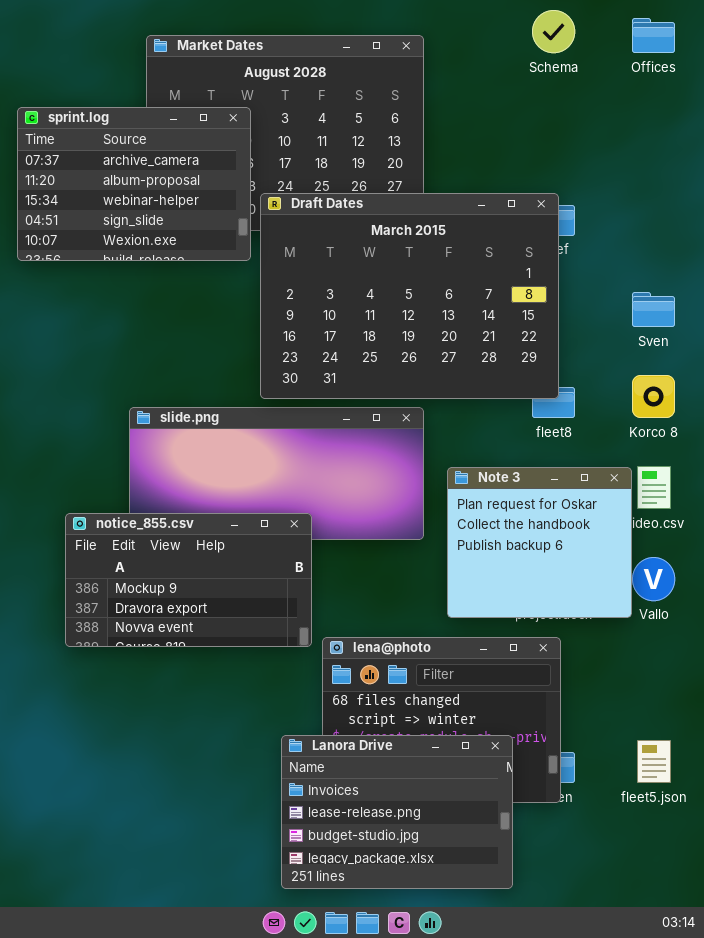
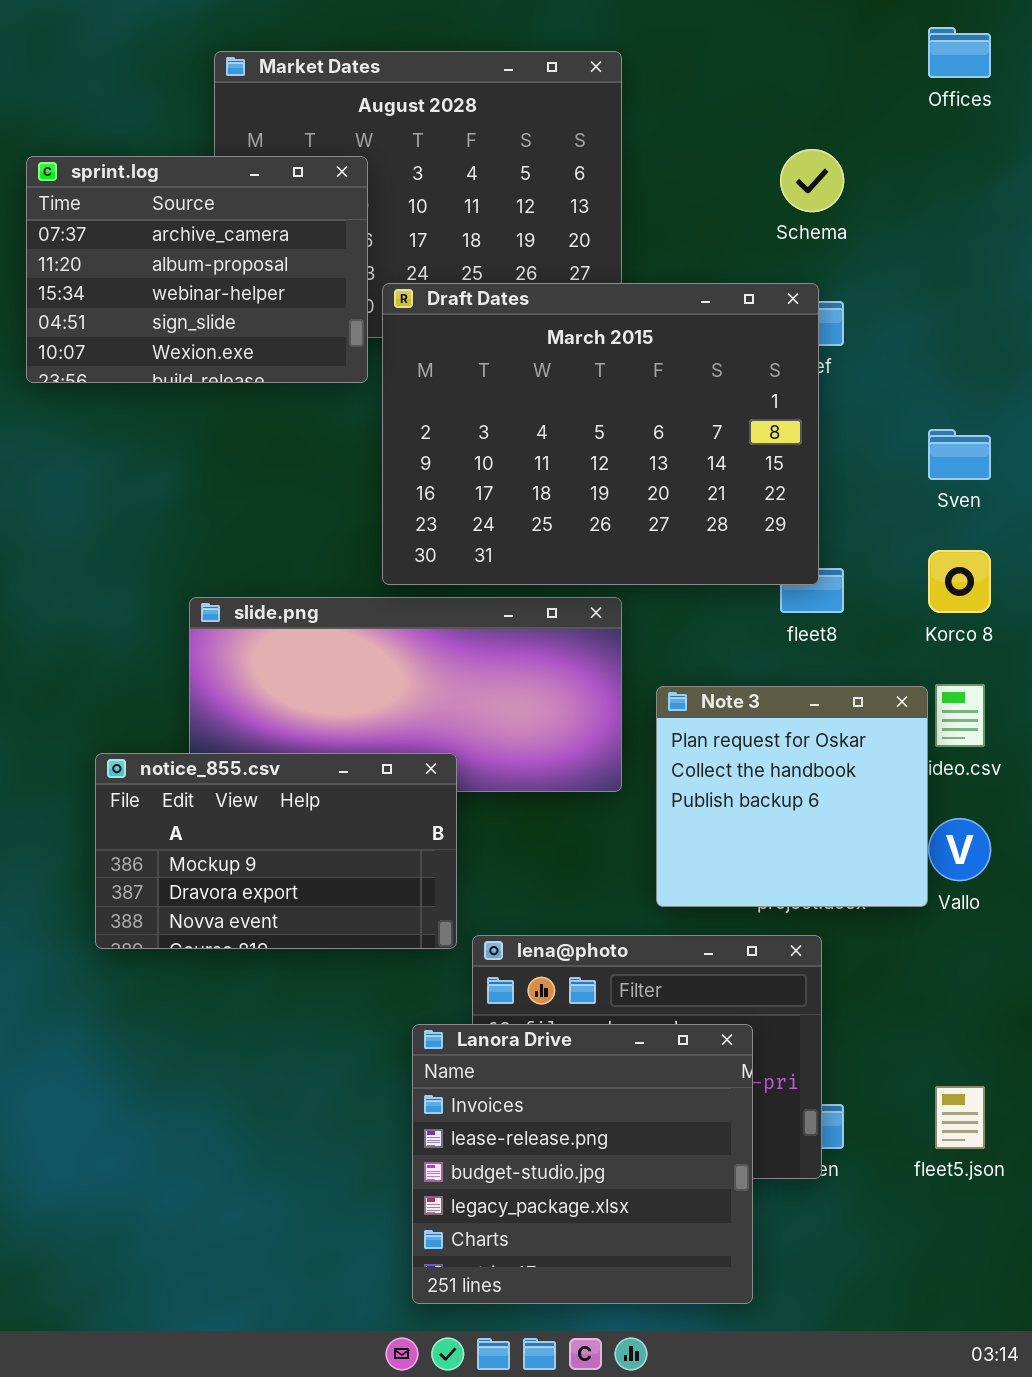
Schema: [532,10,575,53] -> [780,149,844,212], moved
Lanora Drive: [281,735,513,889] -> [412,1024,753,1304], resized

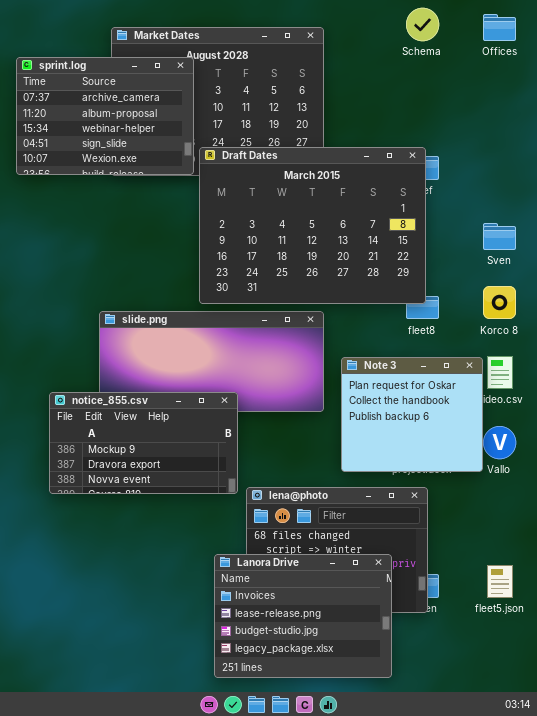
Schema: [780,149,844,212] -> [406,8,439,41], moved
sprint.log: [26,156,368,383] -> [16,57,194,175], moved
Lanora Drive: [412,1024,753,1304] -> [214,554,392,678], resized

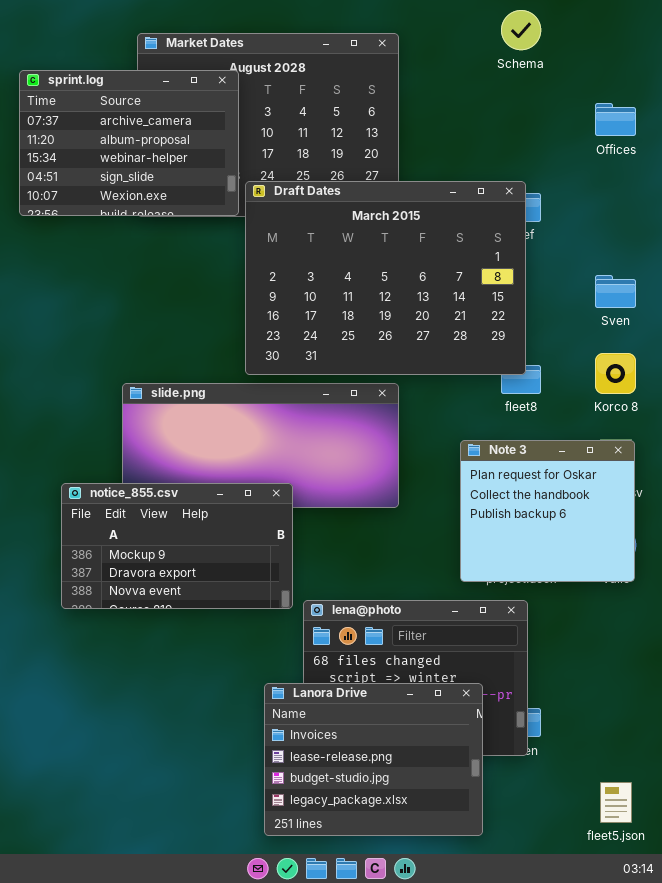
Offices: [483,14,516,41] -> [595,103,636,136], moved
Note 3: [341,357,483,472] -> [460,440,635,582], moved
fleet5.json: [487,565,513,598] -> [600,782,632,823], moved

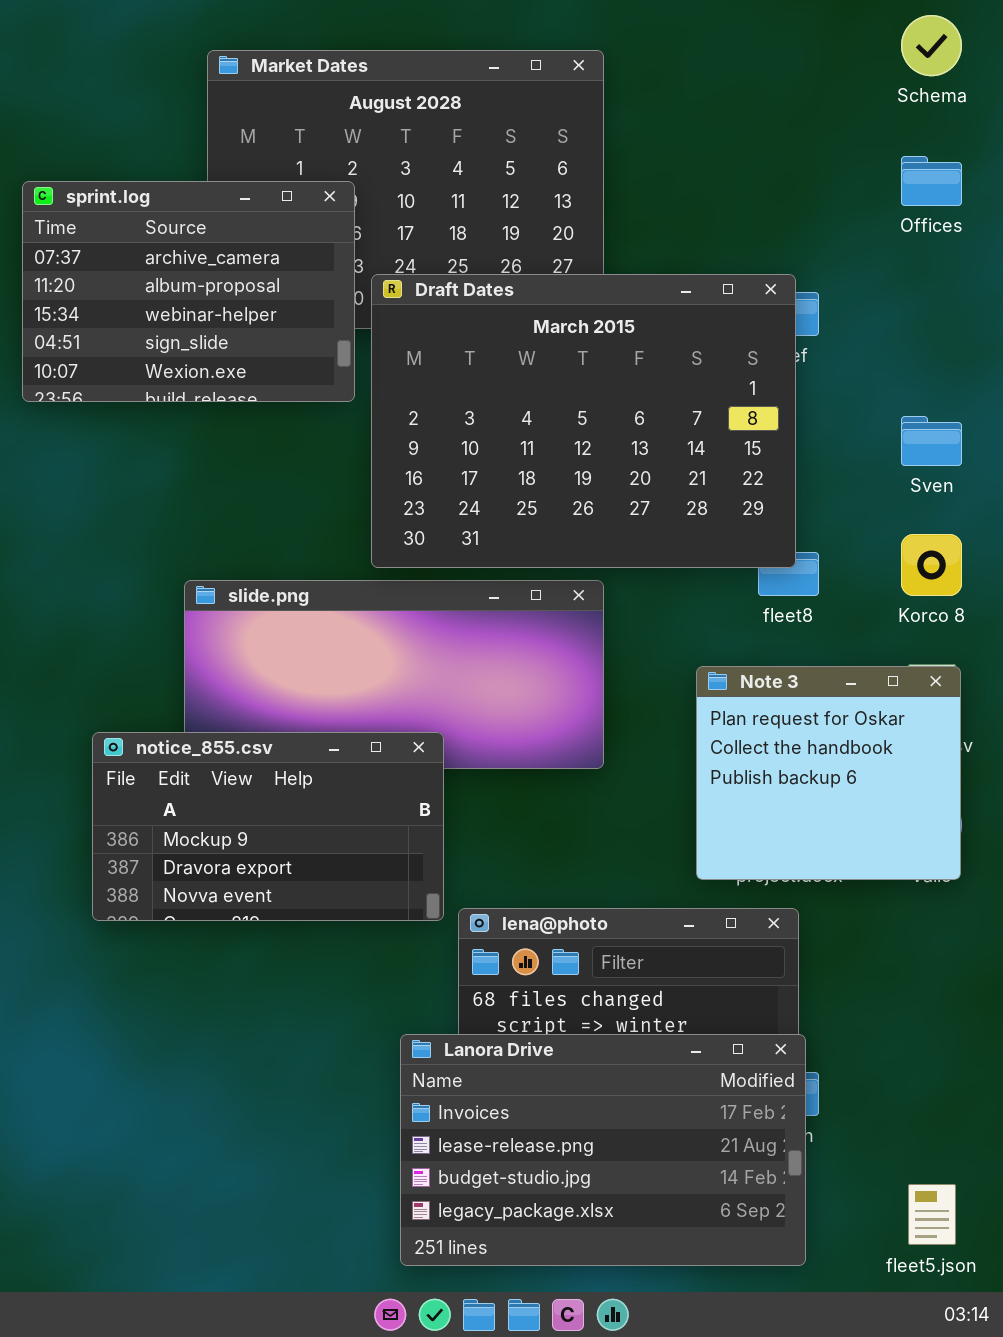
Schema: [501,10,541,50] -> [901,15,962,76], moved
sprint.log: [19,70,239,216] -> [22,181,355,402], moved
Lanora Drive: [264,683,483,836] -> [400,1034,806,1266], resized

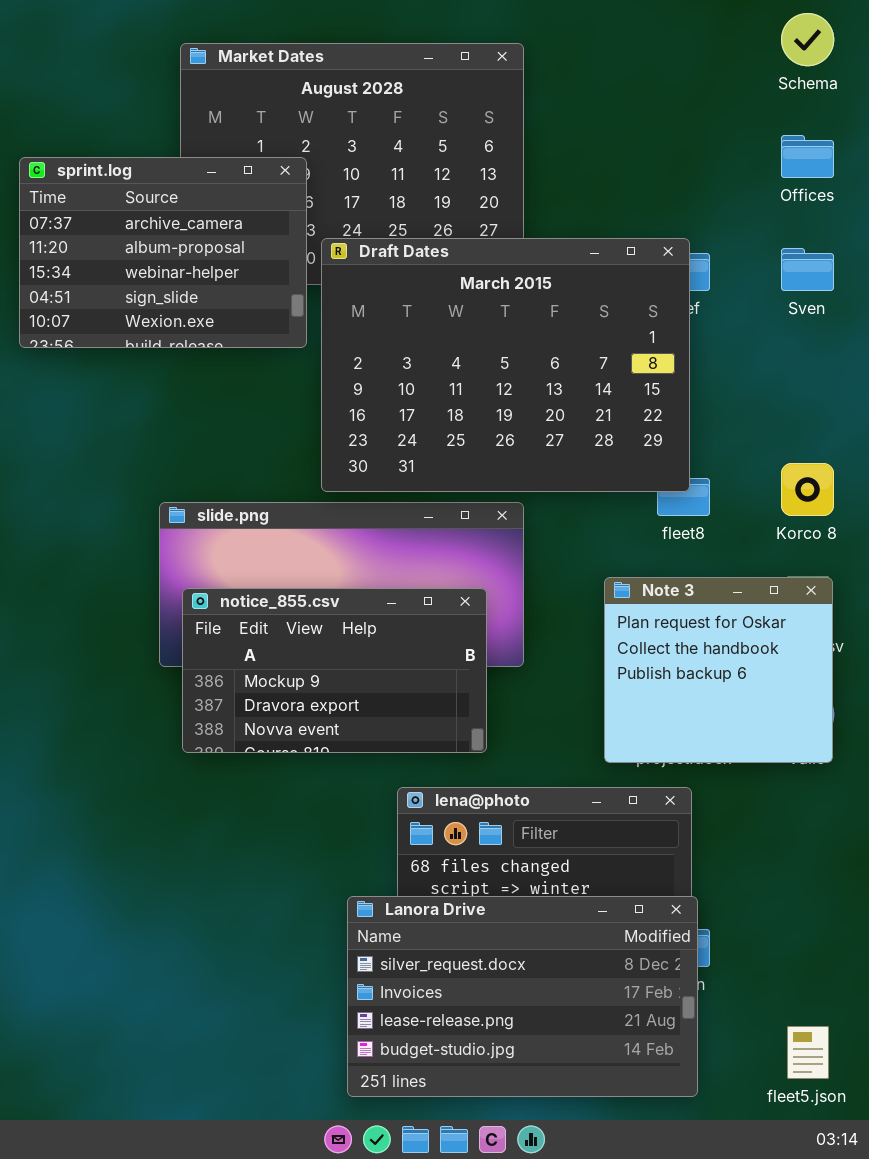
Sven: [901,416,962,466] -> [781,248,834,291], moved
notice_855.csv: [92,732,444,921] -> [182,588,487,753], moved
Lanora Drive: [400,1034,806,1266] -> [347,896,698,1097], scrolled up 1 row

